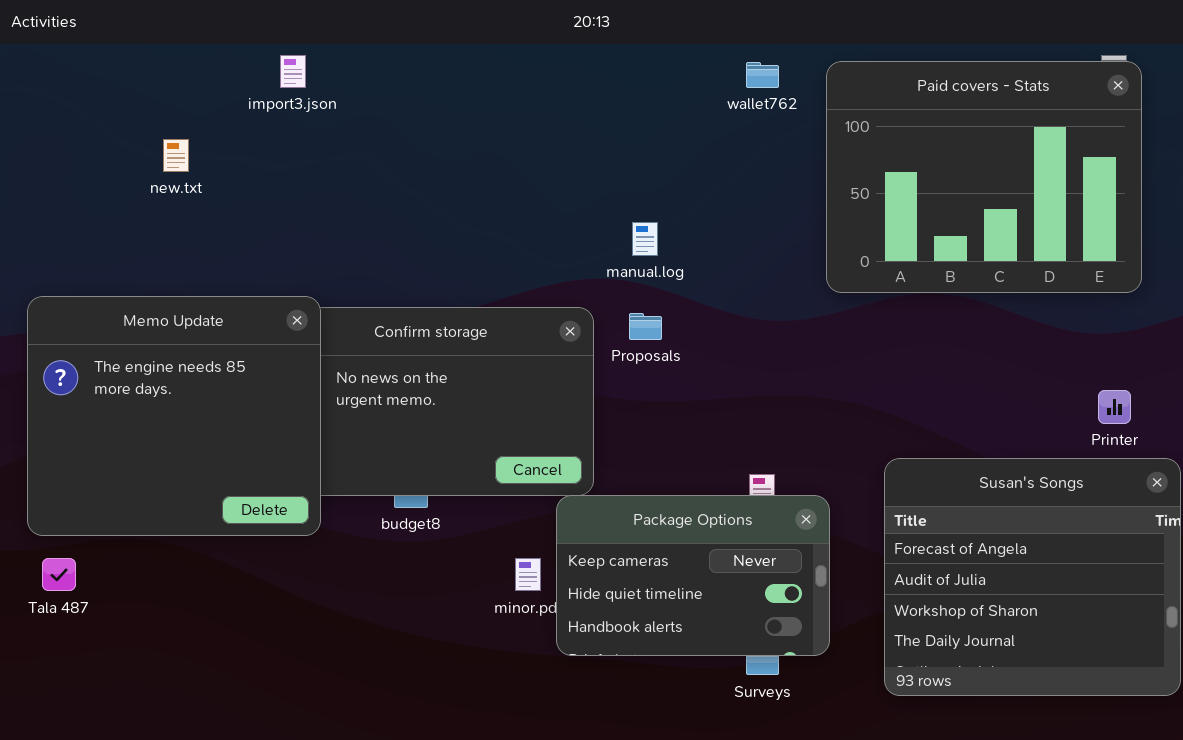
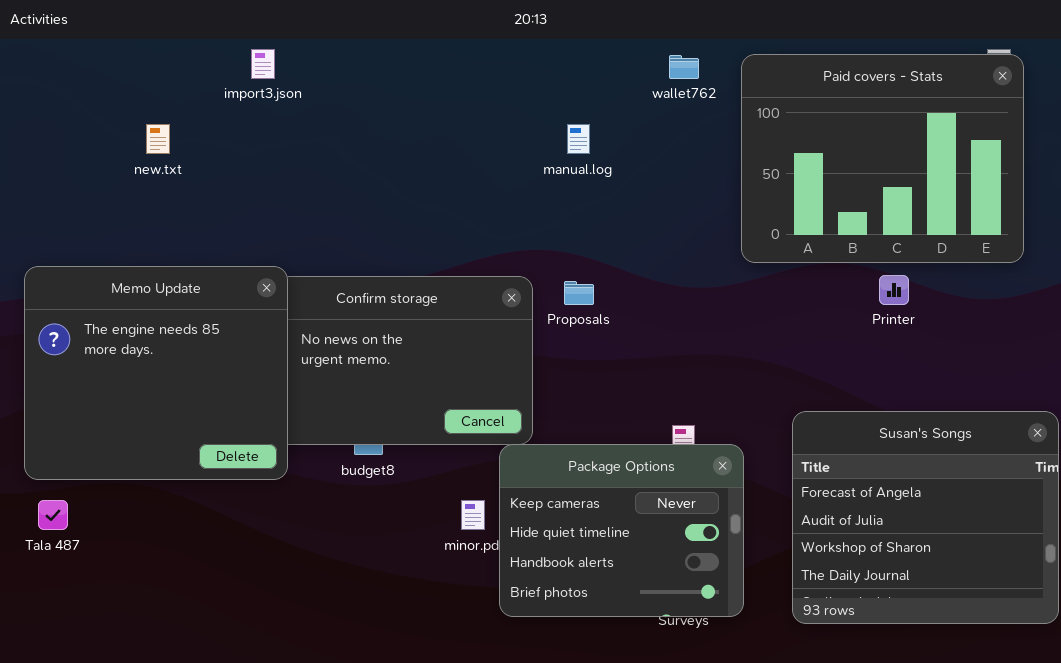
manual.log: [632,222,658,256] -> [567,124,590,154], moved
Printer: [1098,390,1131,424] -> [879,275,909,305], moved
Package Options: [556,495,830,656] -> [499,444,744,617], resized

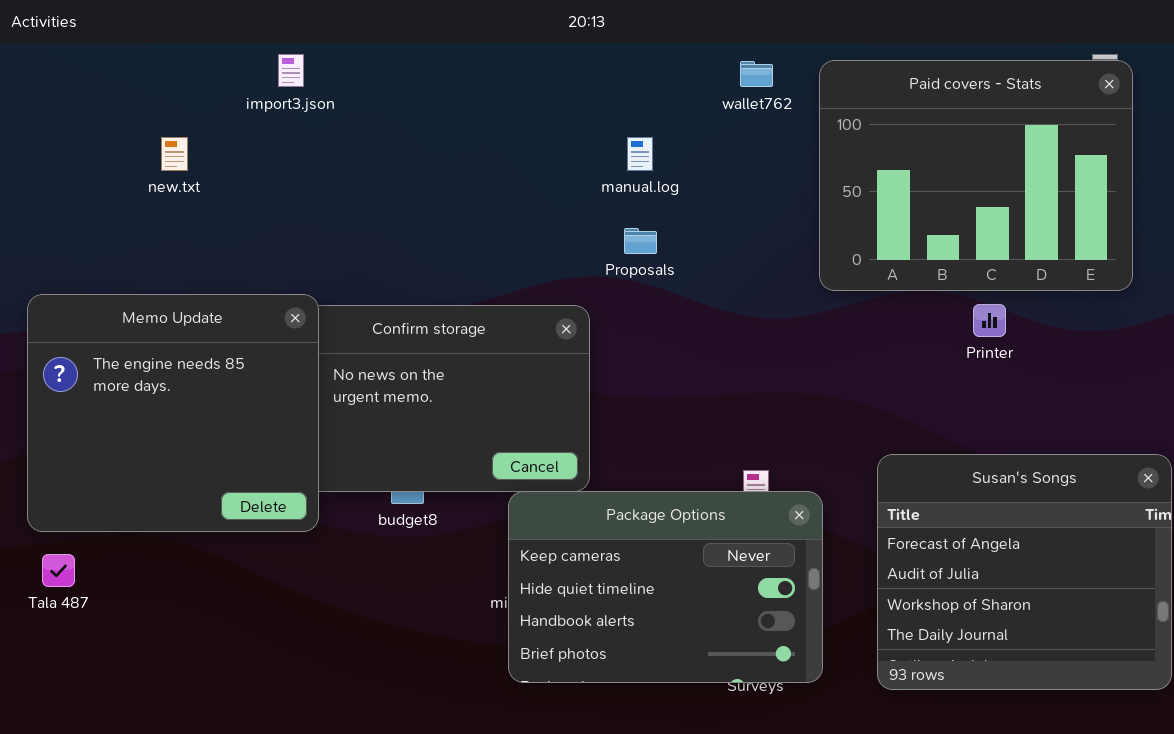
Proposals: [564,281,594,305] -> [624,228,657,254], moved
Package Options: [499,444,744,617] -> [508,491,823,683], resized

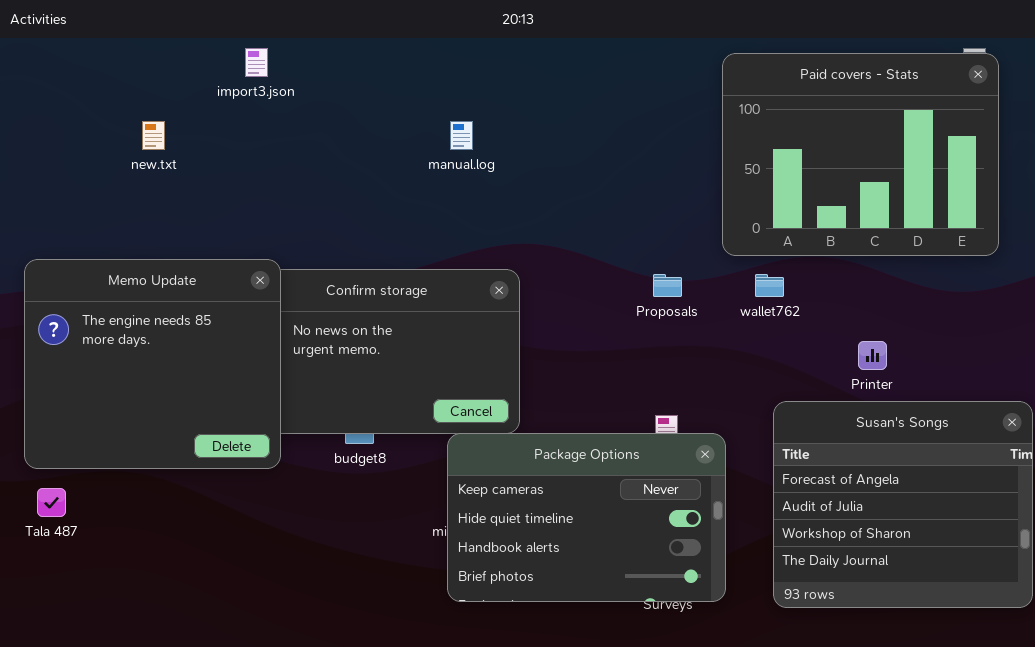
wallet762: [740,61,773,87] -> [755,274,784,297], moved
manual.log: [627,137,653,171] -> [450,121,473,150], moved
Proposals: [624,228,657,254] -> [653,274,682,297], moved
Printer: [973,304,1006,337] -> [858,341,887,370], moved

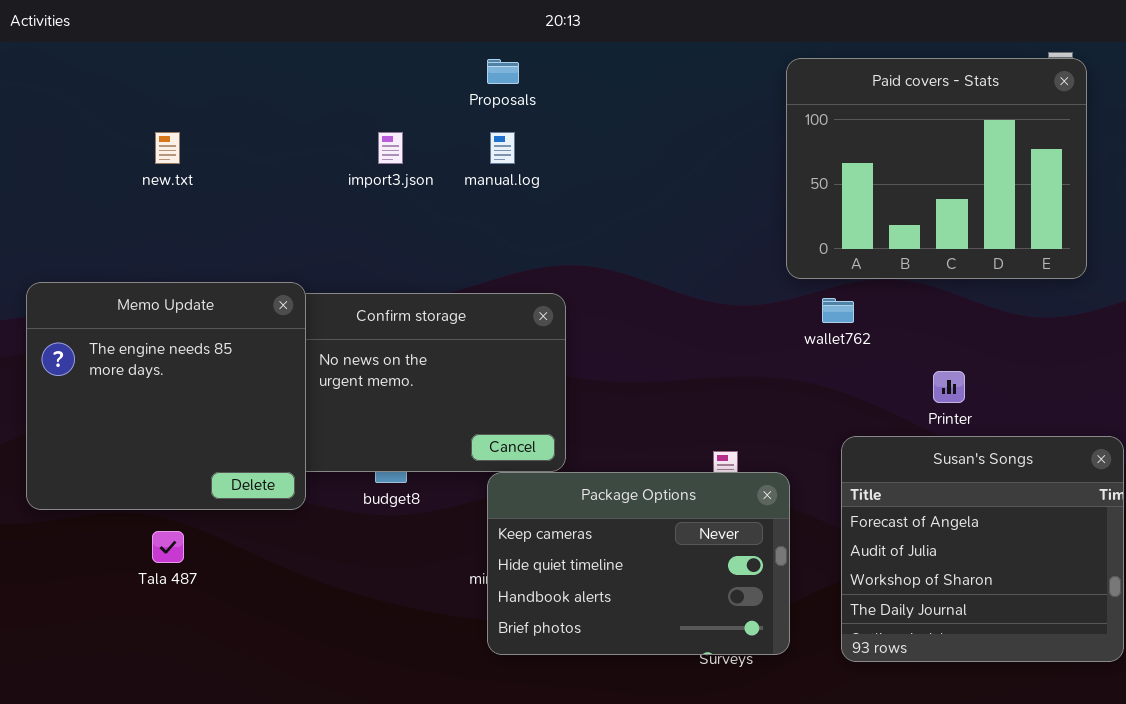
import3.json: [245,48,268,77] -> [378,132,403,164], moved
Proposals: [653,274,682,297] -> [487,59,519,84], moved
Tala 487: [37,488,66,517] -> [152,531,184,563], moved

